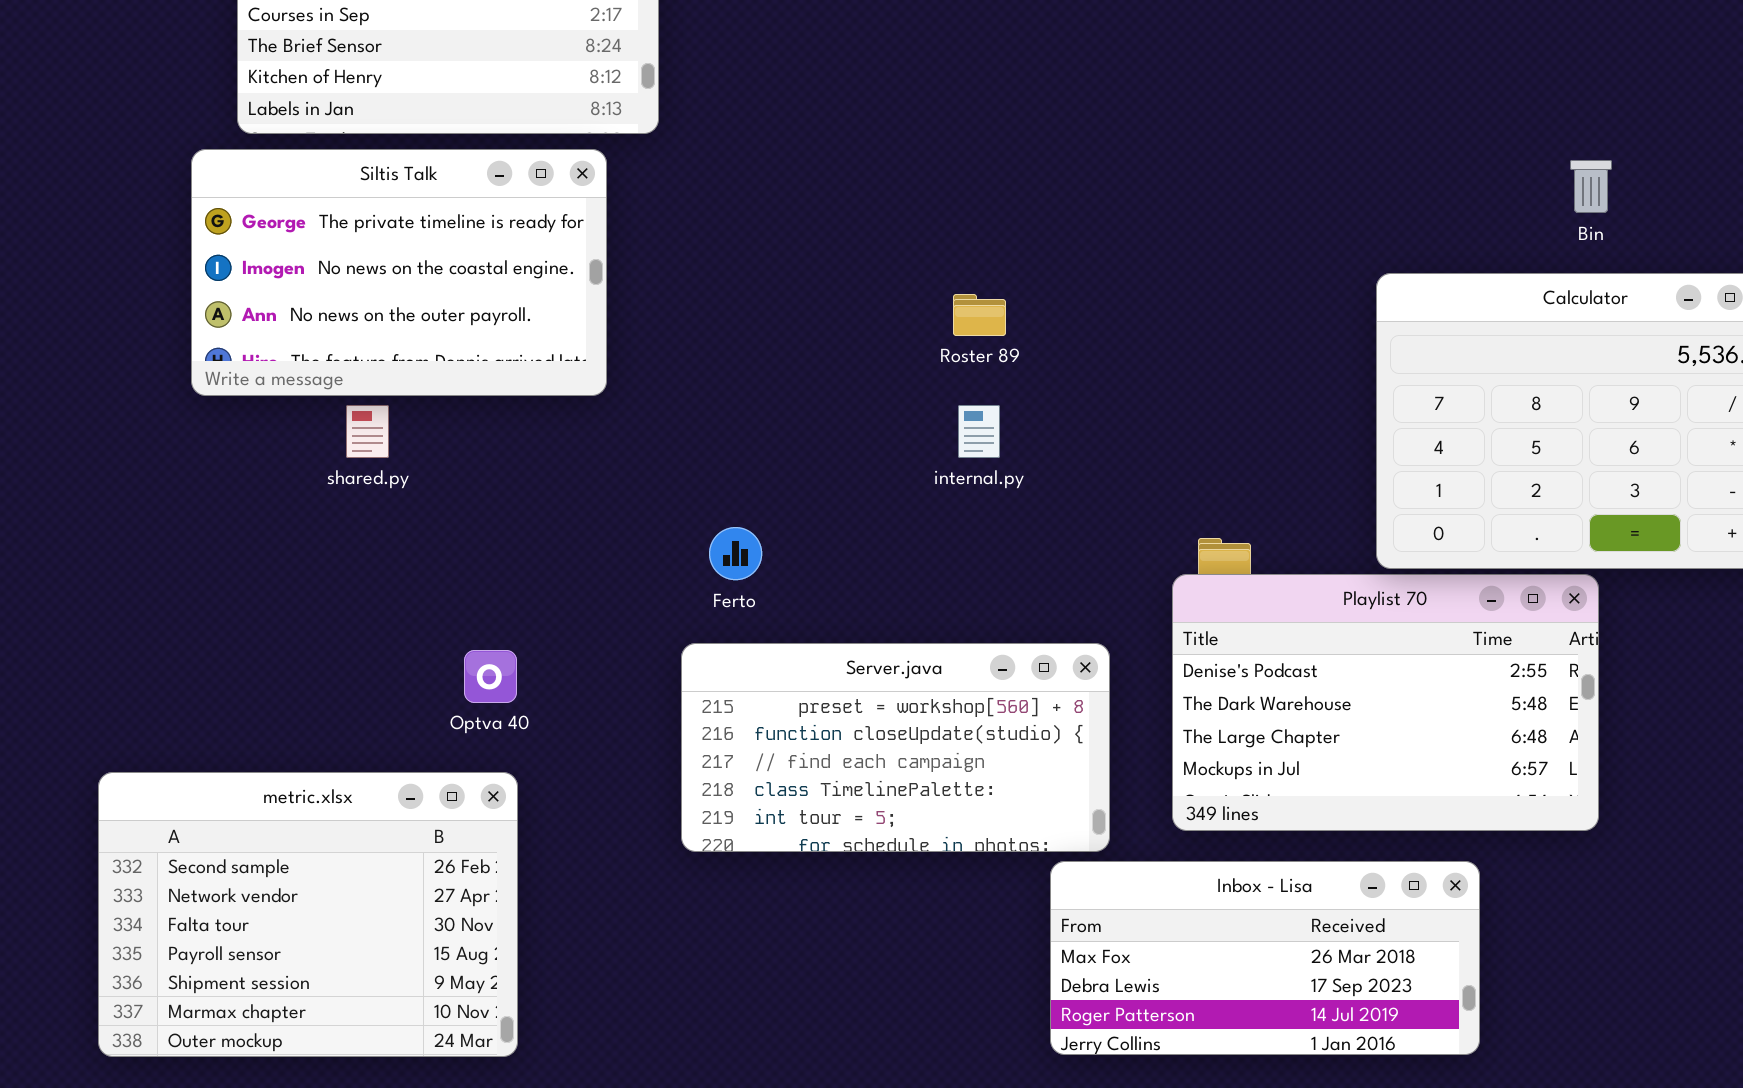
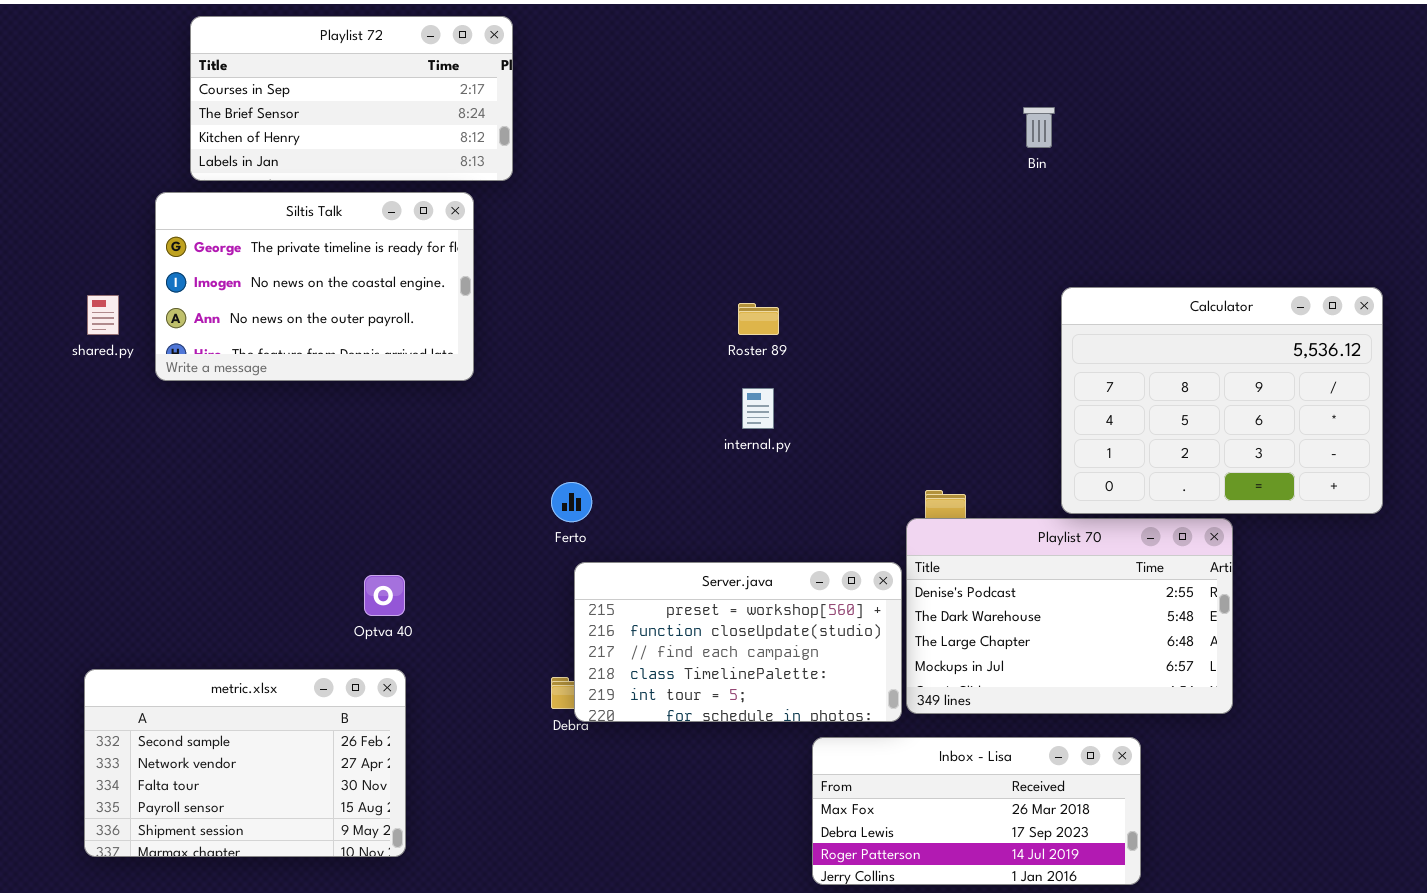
Bin: [1570,160,1612,213] -> [1023,107,1055,148], moved
shared.py: [346,405,389,458] -> [87,295,119,335], moved
Server.java: [681,643,1110,852] -> [574,562,902,722], moved
metric.xlsx: [98,772,518,1057] -> [84,669,406,857], resized

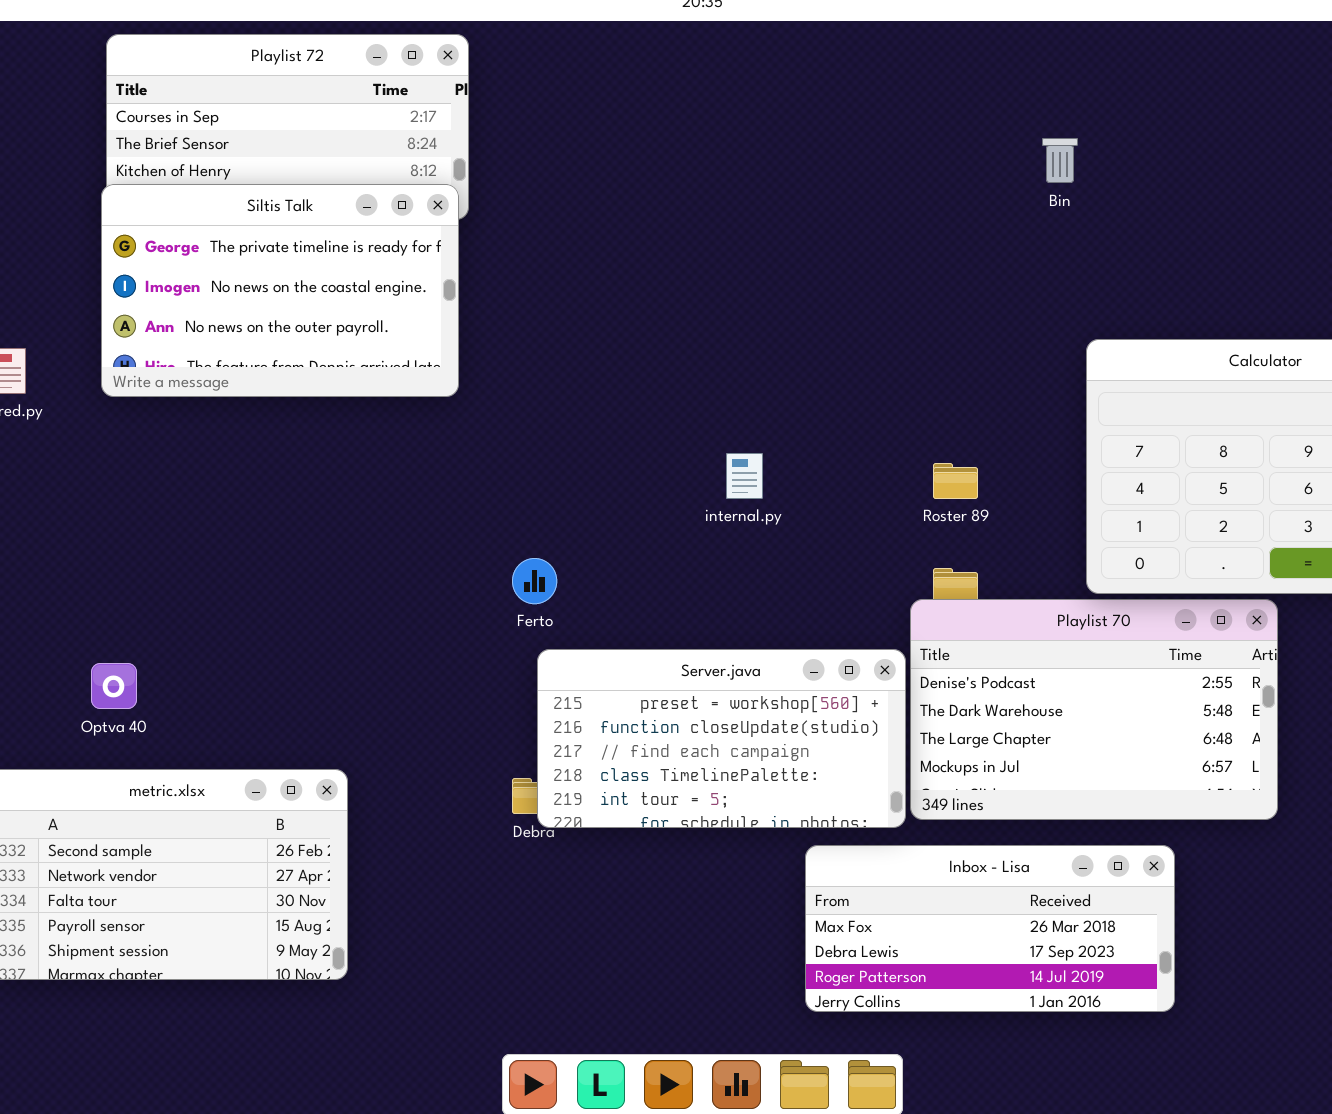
Siltis Talk: [155,192,474,381] -> [101,184,459,397], moved
Roster 89: [738,303,779,335] -> [933,463,978,499], moved
Optva 40: [364,575,405,616] -> [91,663,137,709], moved

